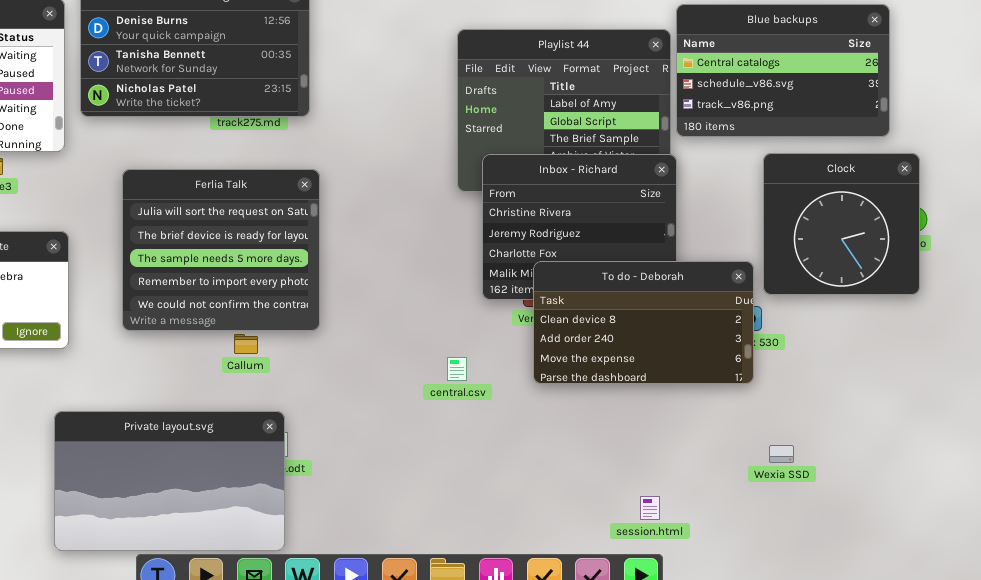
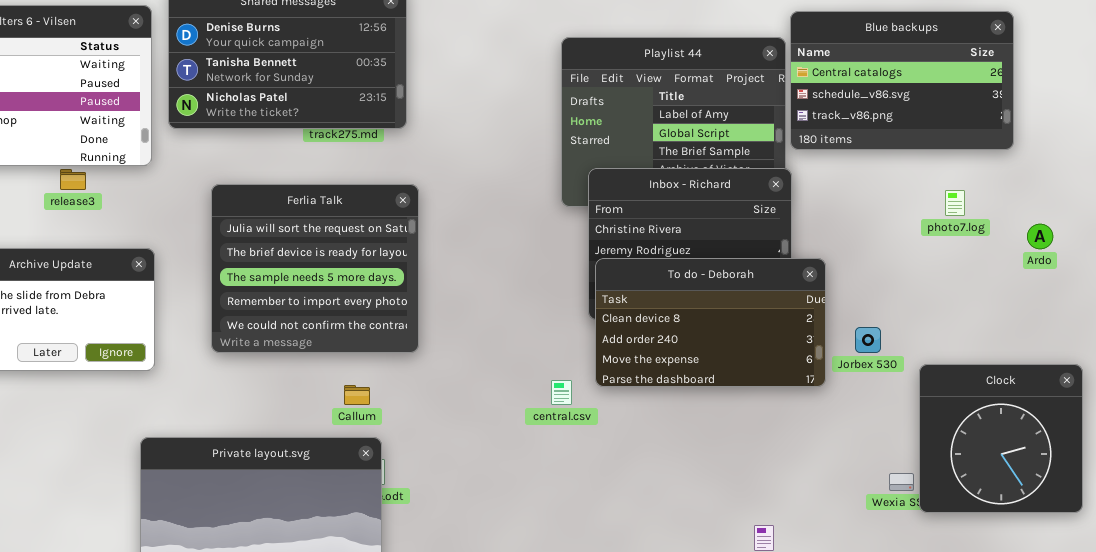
Clock: [763,153,920,295] -> [919,364,1083,513], moved
To do - Deborah: [533,261,754,384] -> [595,258,826,387], moved
Callum: [234,334,258,354] -> [344,385,370,405], moved

